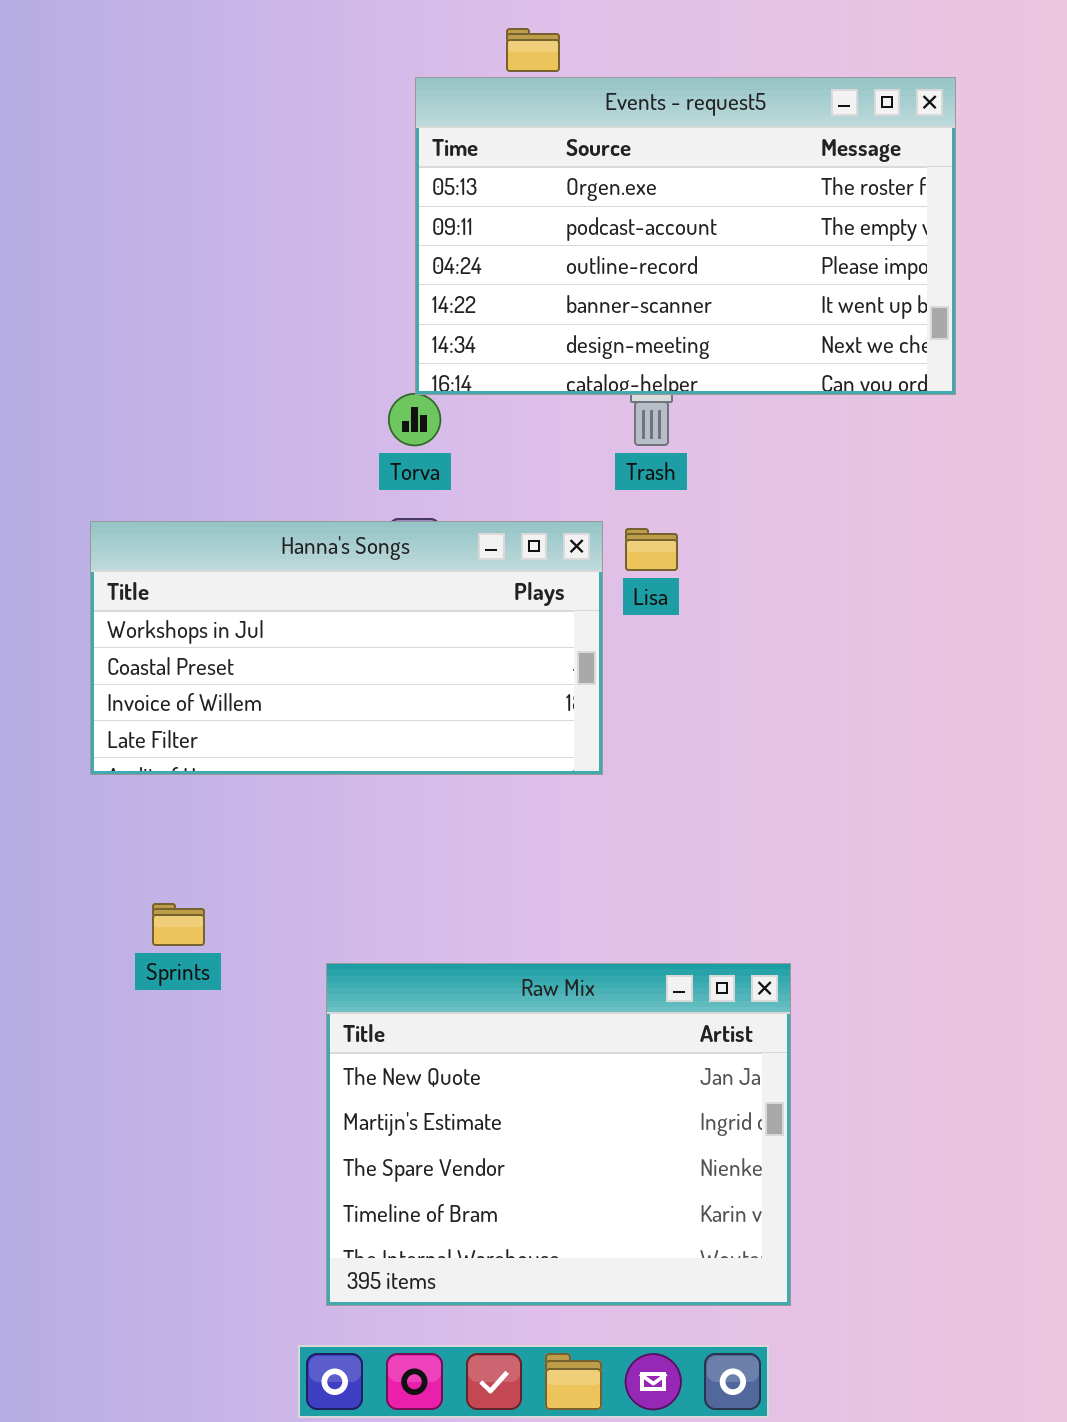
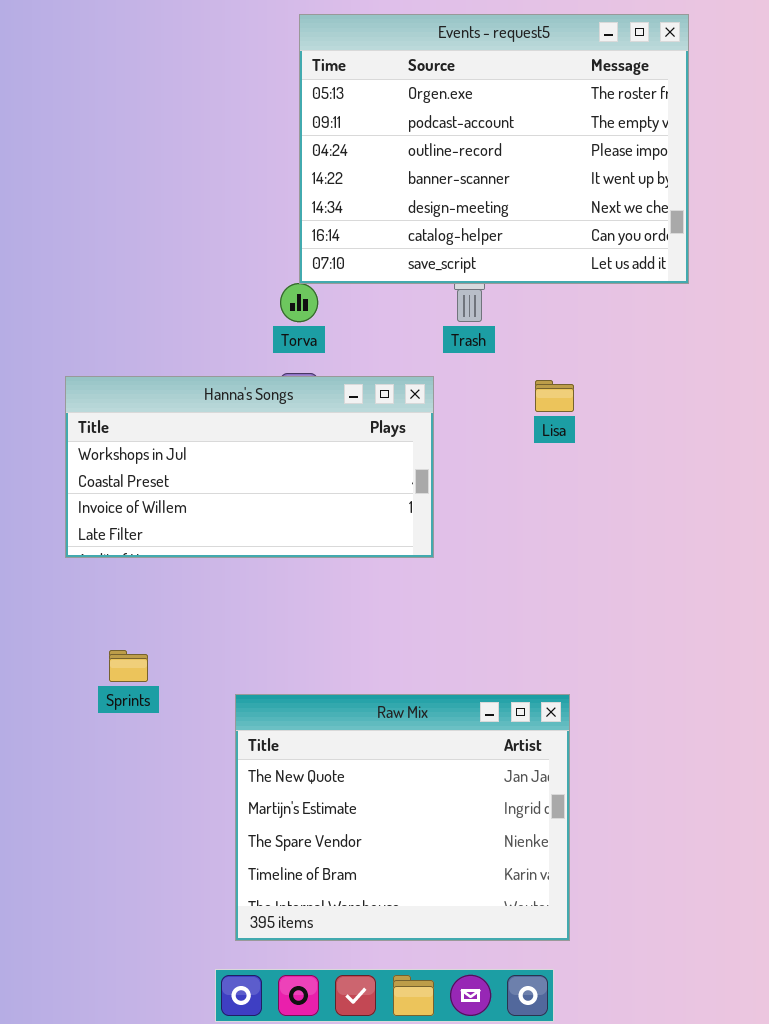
Events - request5: [415,77,956,395] -> [299,14,689,284], resized
Lisa: [625,528,678,571] -> [535,380,574,412], moved

